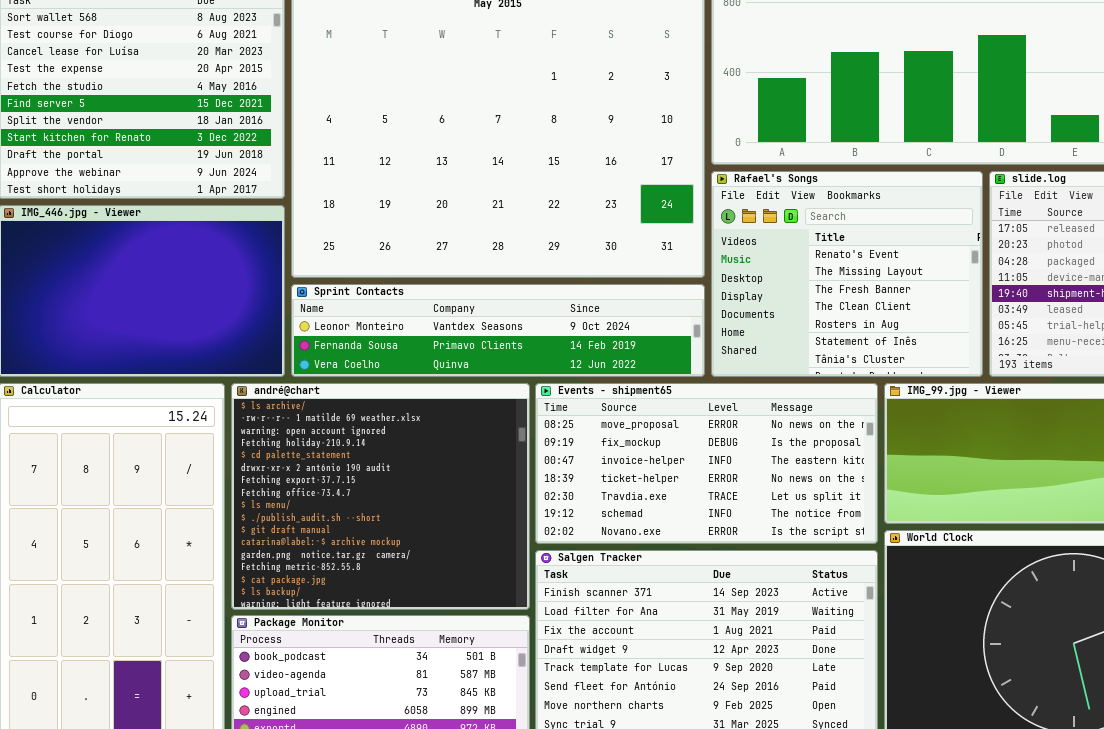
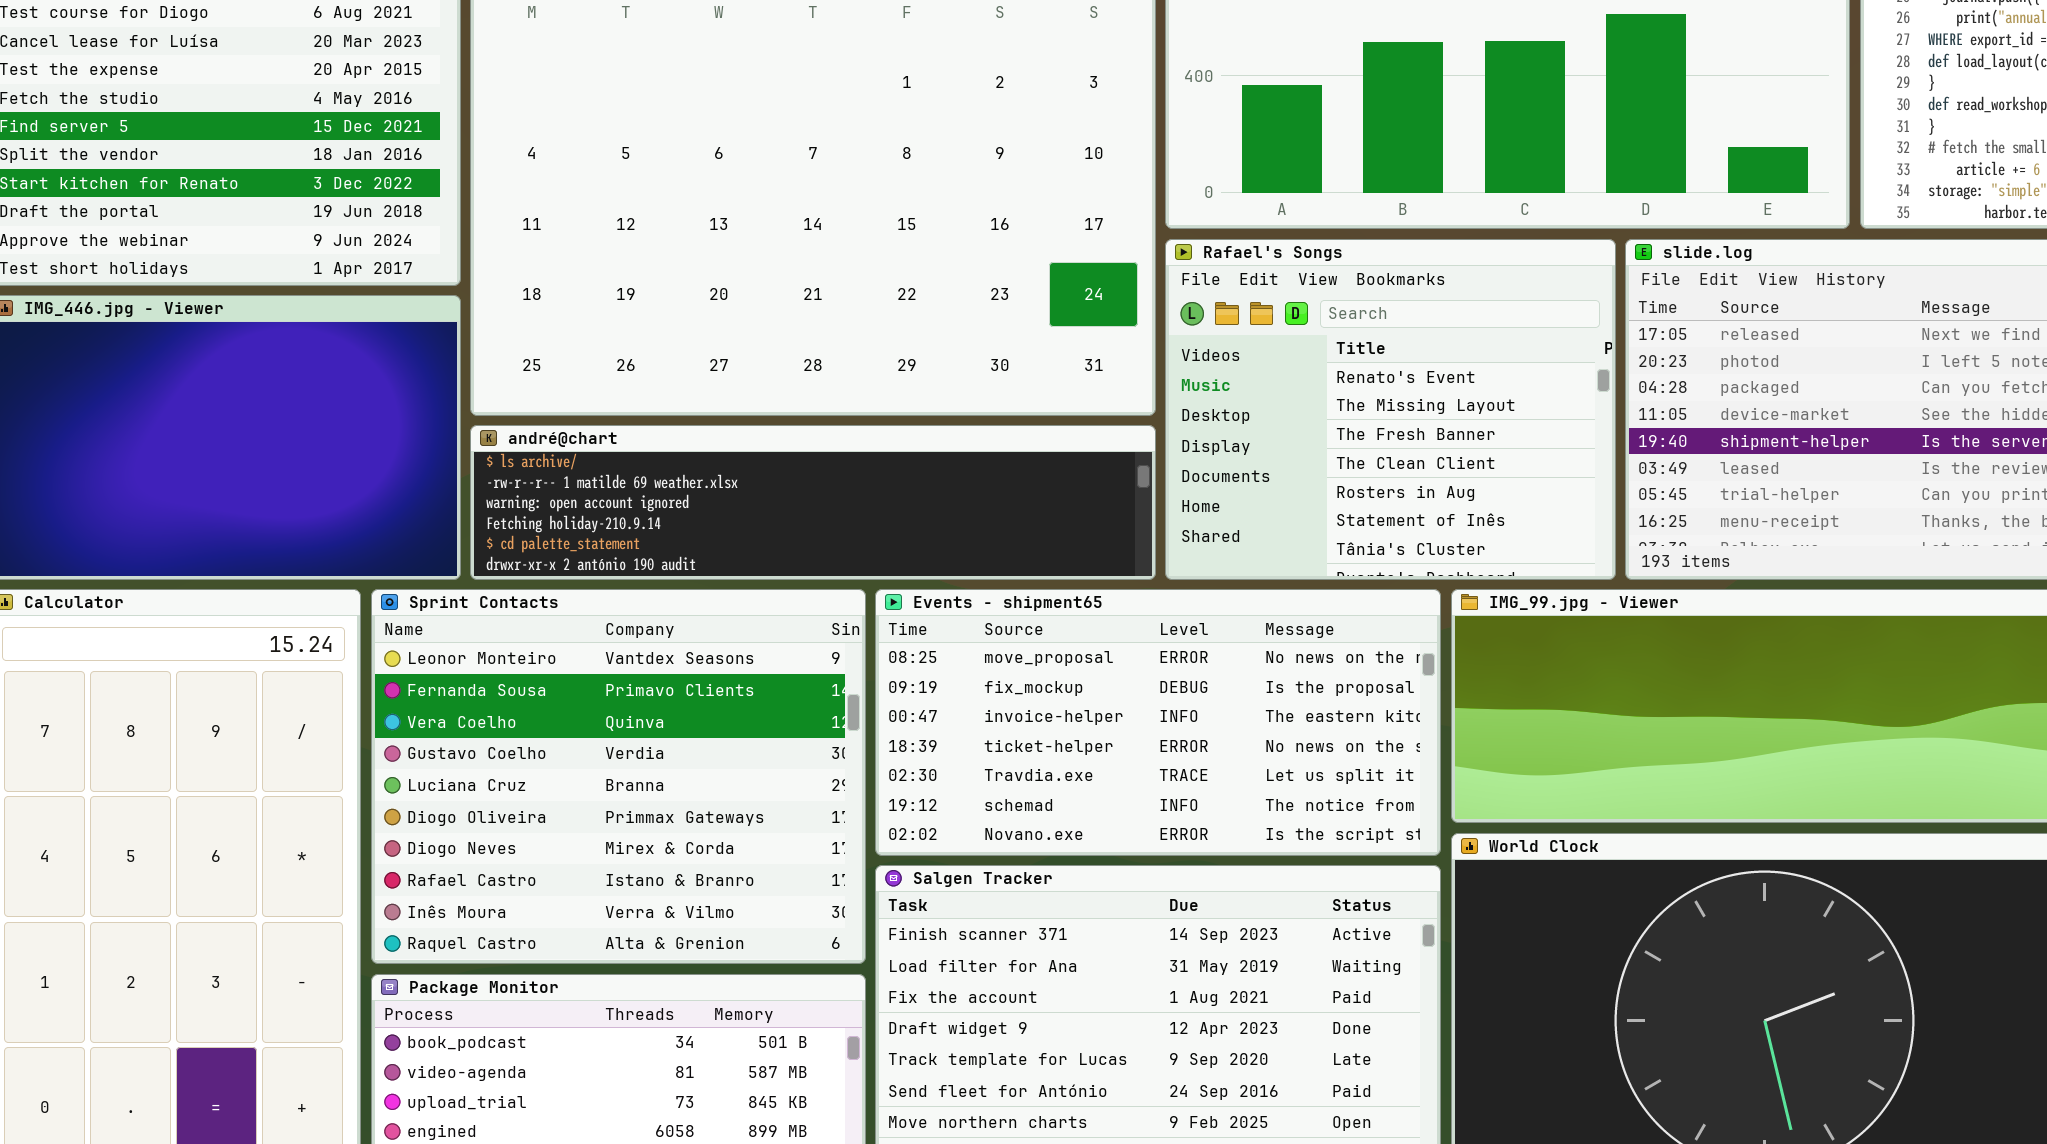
Sprint Contacts: [291,284,705,377] -> [371,589,866,964], moved, resized
andré@chart: [231,383,530,610] -> [470,425,1156,580], moved, resized

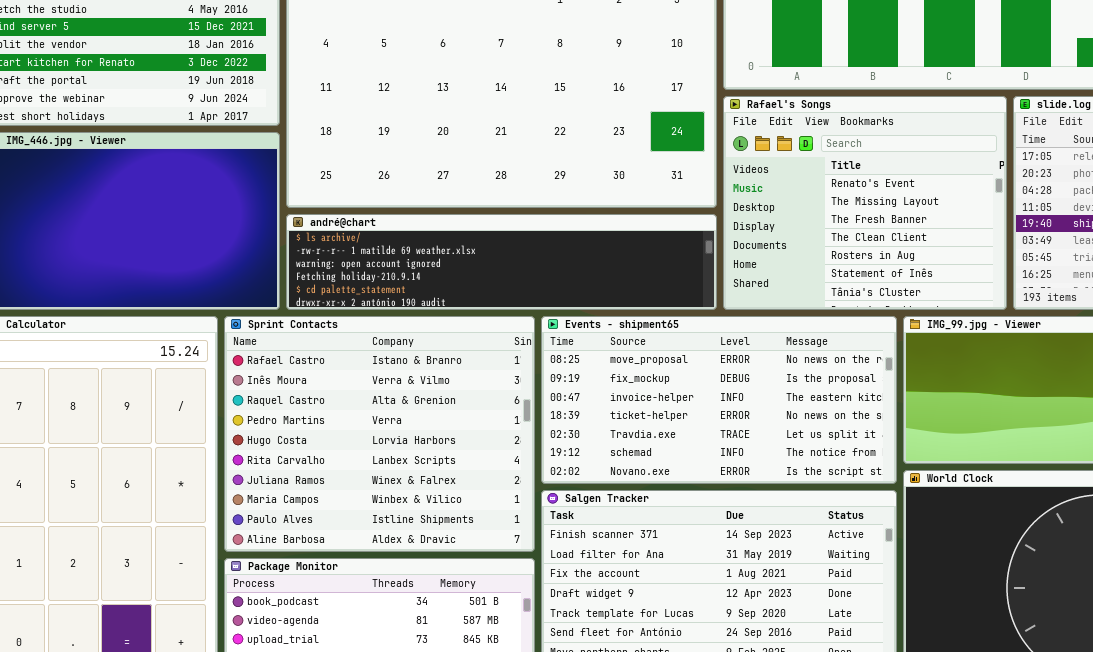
Sprint Contacts: [371,589,866,964] -> [224,316,535,552], scrolled down 7 rows

